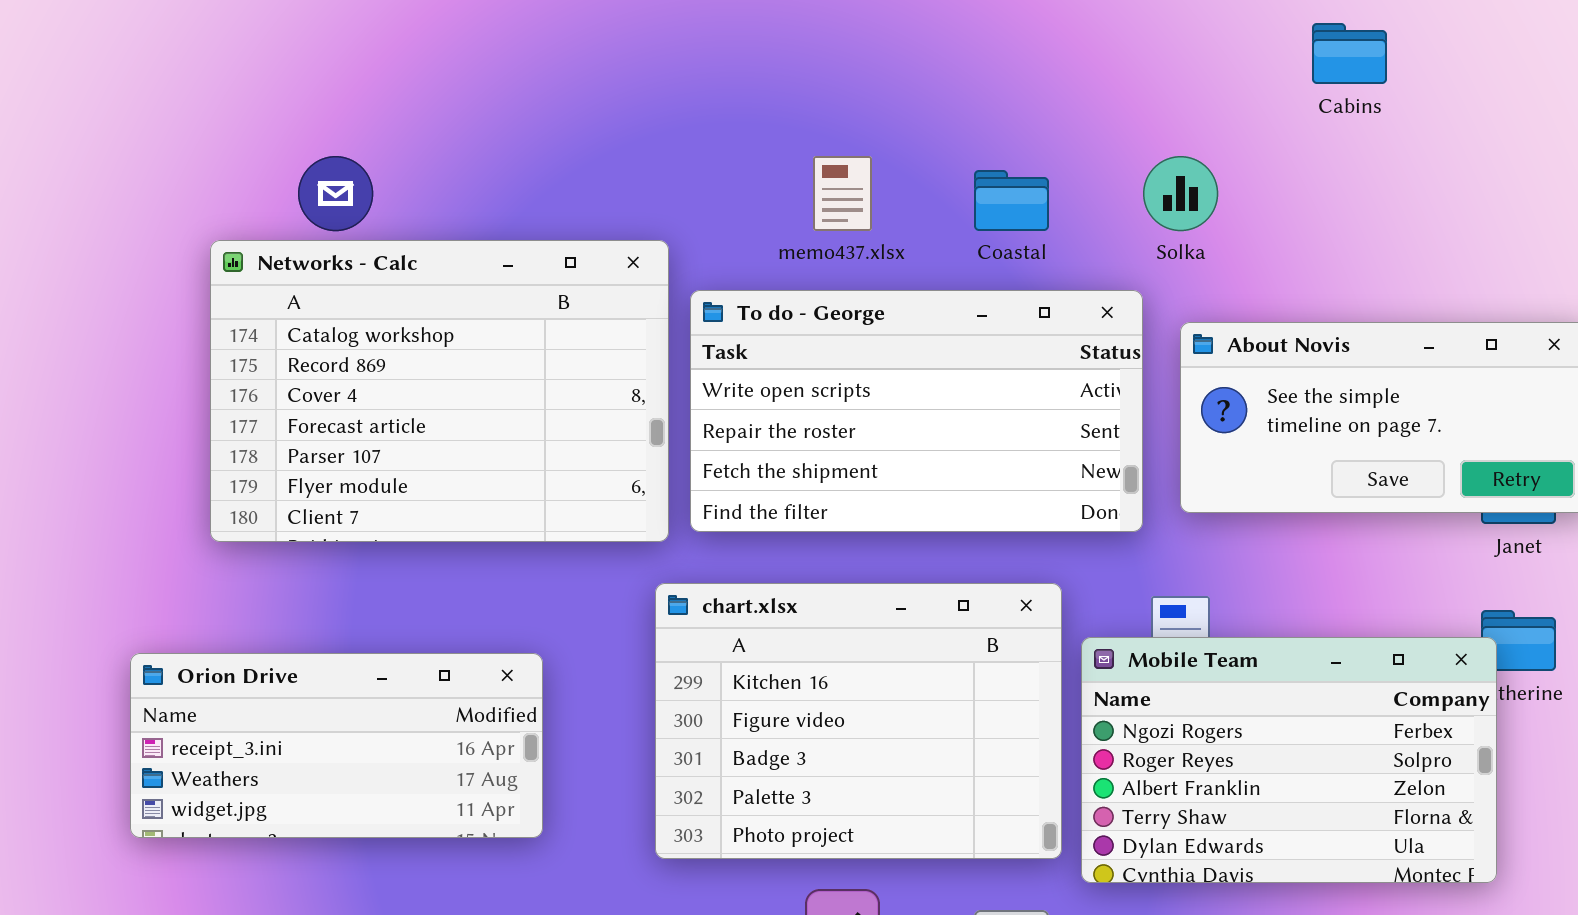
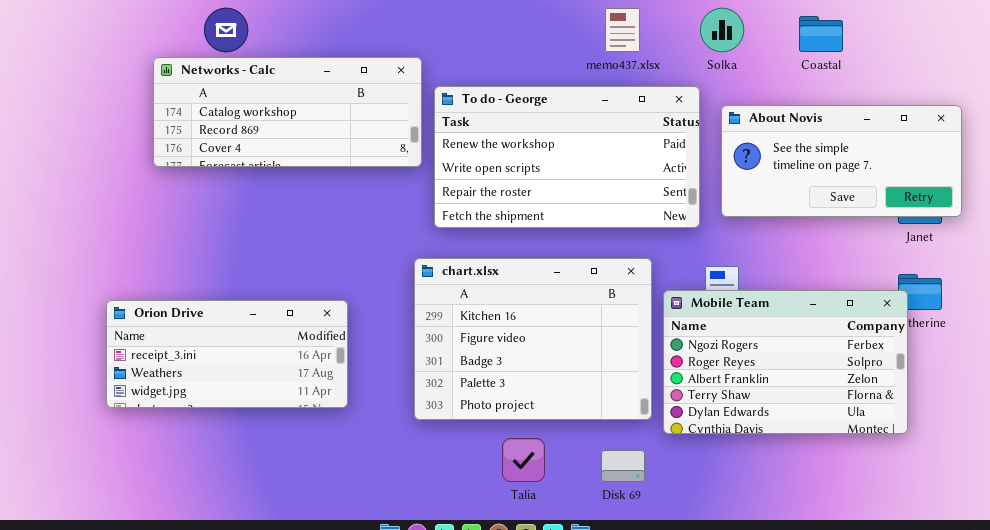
memo437.xlsx: [813,156,872,231] -> [605,8,640,52], moved
Coastal: [974,170,1049,231] -> [799,16,843,52], moved
Networks - Calc: [210,240,669,542] -> [153,57,422,167], resized
To do - George: [690,290,1143,532] -> [434,86,700,228], scrolled up 1 row

